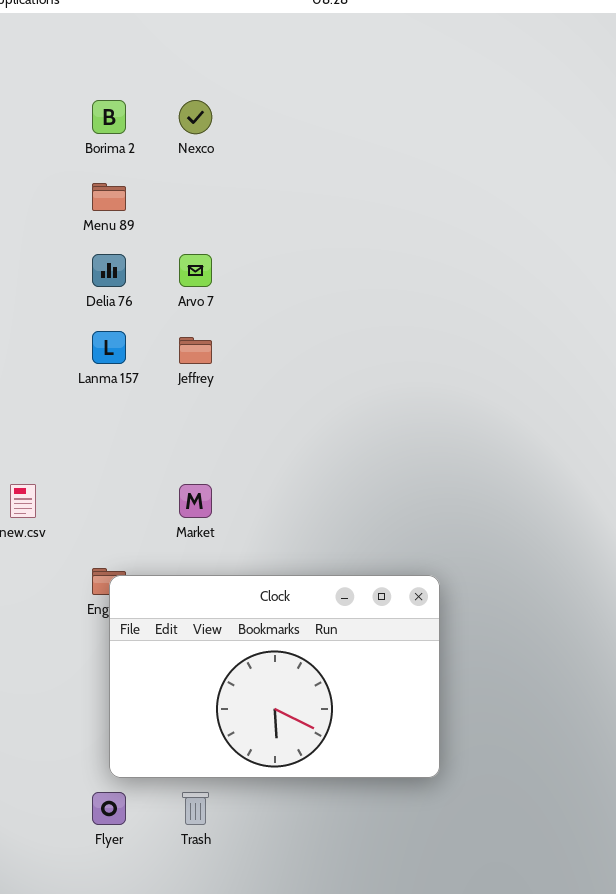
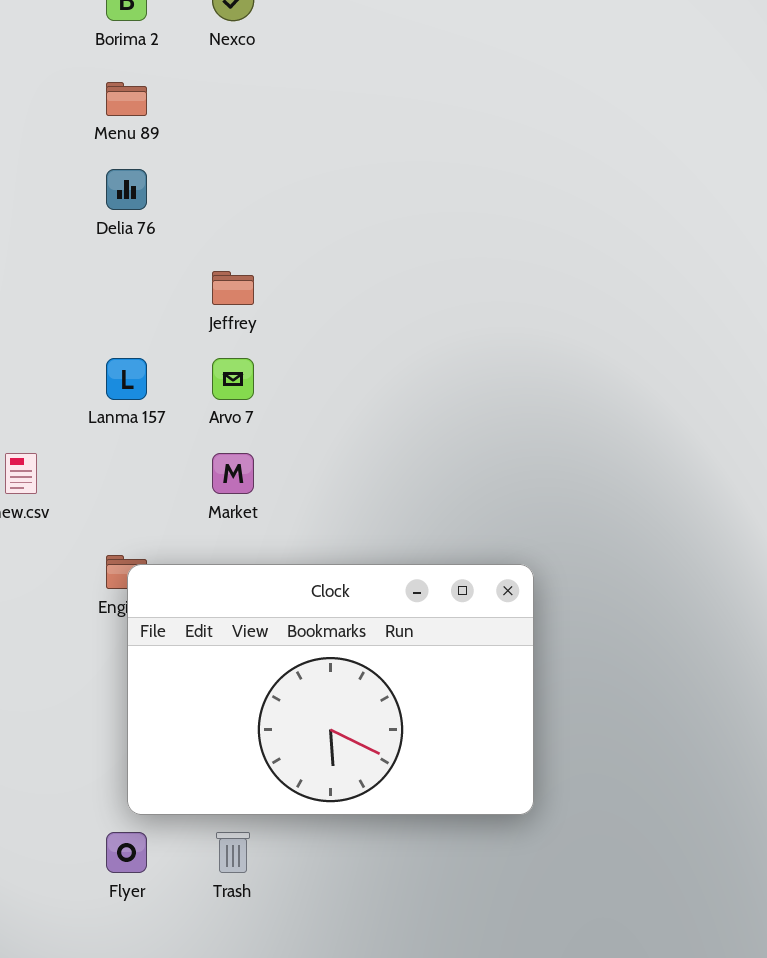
Arvo 7: [179,254,212,287] -> [212,358,254,400], moved
Lanma 157: [92,331,126,364] -> [106,358,147,400], moved

